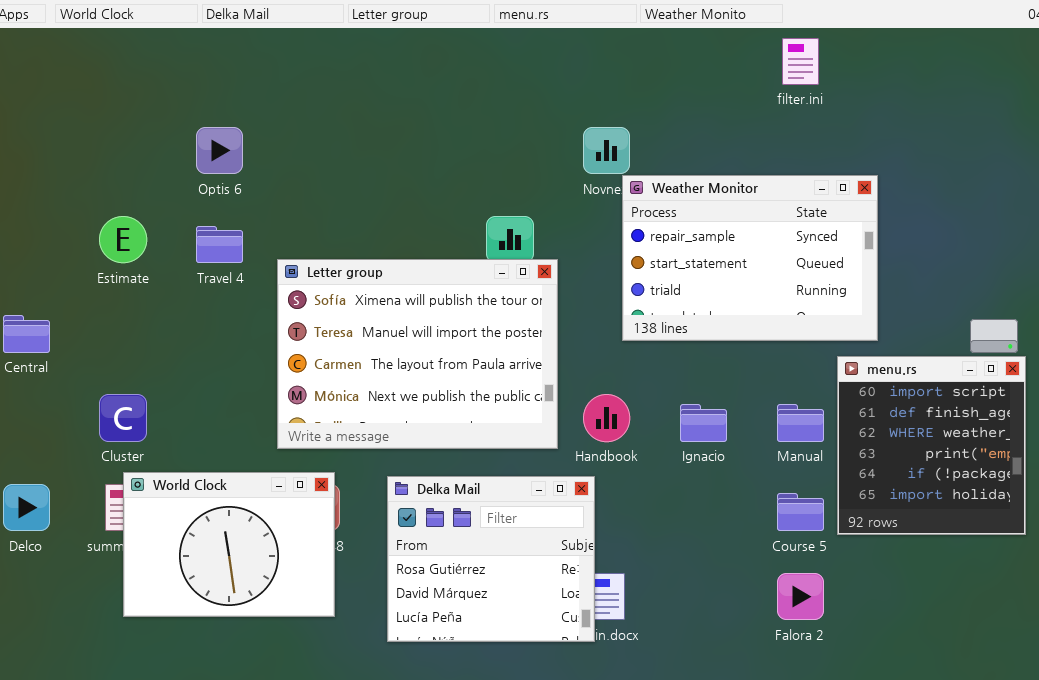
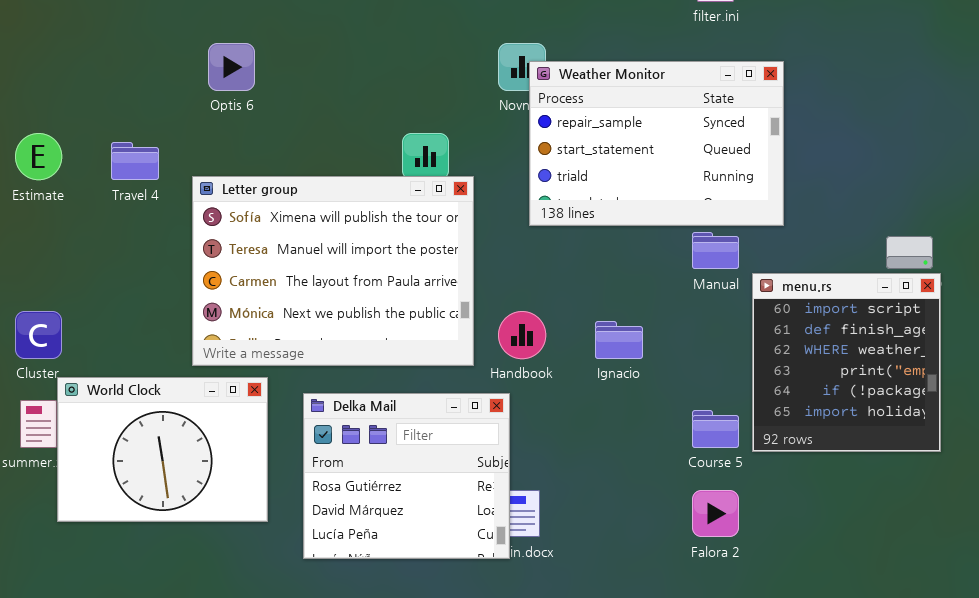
Optis 6: [196,127,243,174] -> [208,43,255,91], moved
Weather Monitor: [622,175,878,341] -> [529,61,784,226], moved
Manual: [777,404,824,442] -> [692,232,739,269], moved
World Clock: [123,472,335,617] -> [57,377,268,522], moved

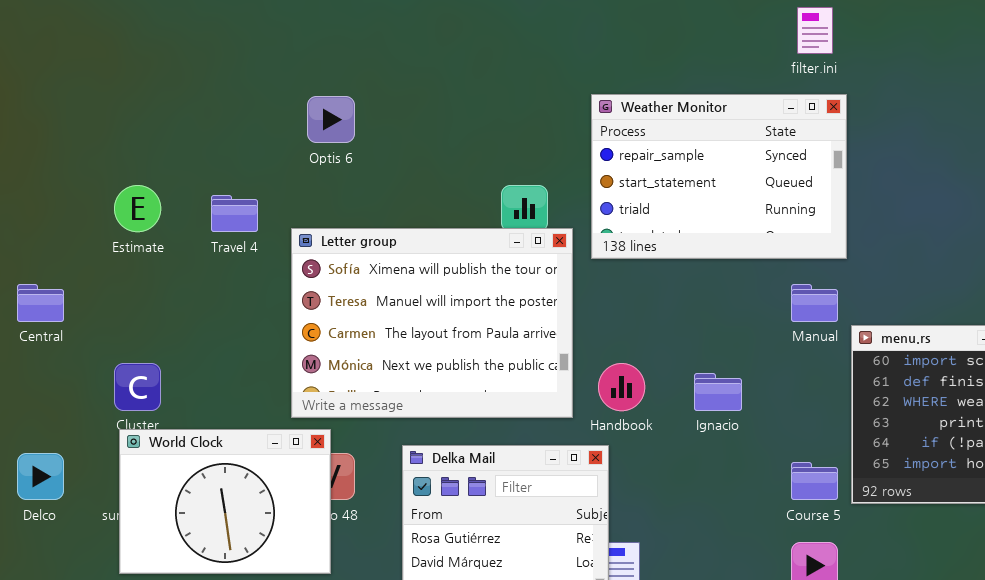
Weather Monitor: [529,61,784,226] -> [591,94,847,259], moved
World Clock: [57,377,268,522] -> [119,429,331,574], moved

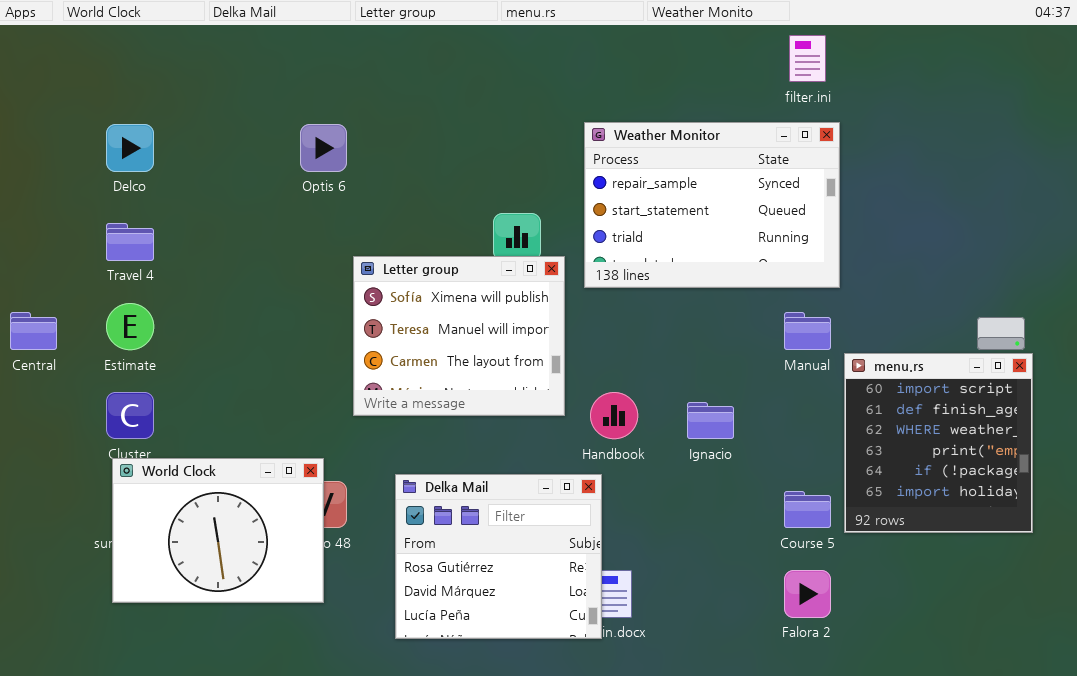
Estimate: [114,185,161,232] -> [106,303,154,350], moved
Travel 4: [211,195,258,232] -> [106,223,154,261], moved
Letter group: [291,228,573,418] -> [353,256,565,416], resized
Delco: [17,453,64,500] -> [106,124,154,172], moved

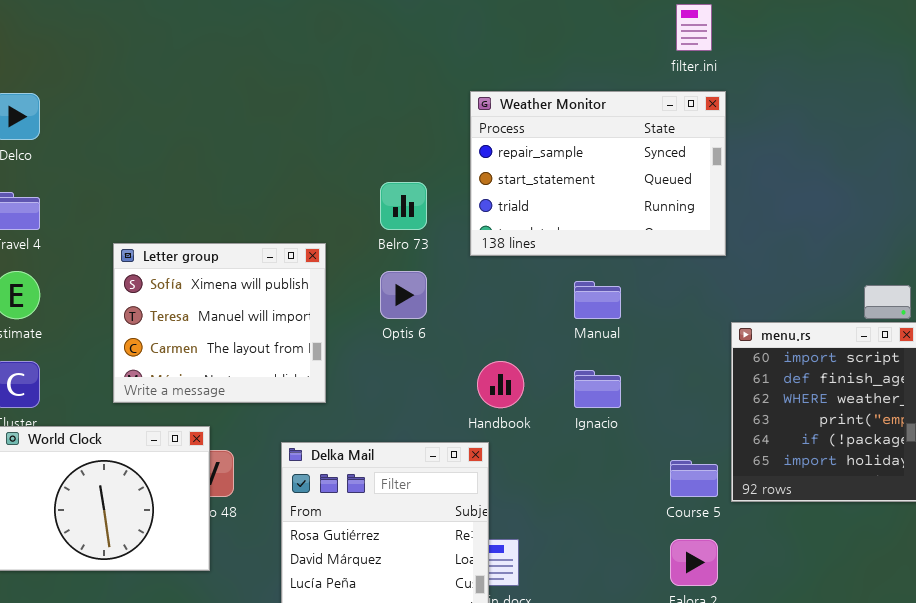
Optis 6: [300,124,347,172] -> [380,271,427,319], moved
Letter group: [353,256,565,416] -> [113,243,326,403], moved
Manual: [784,312,831,350] -> [574,281,621,319], moved

